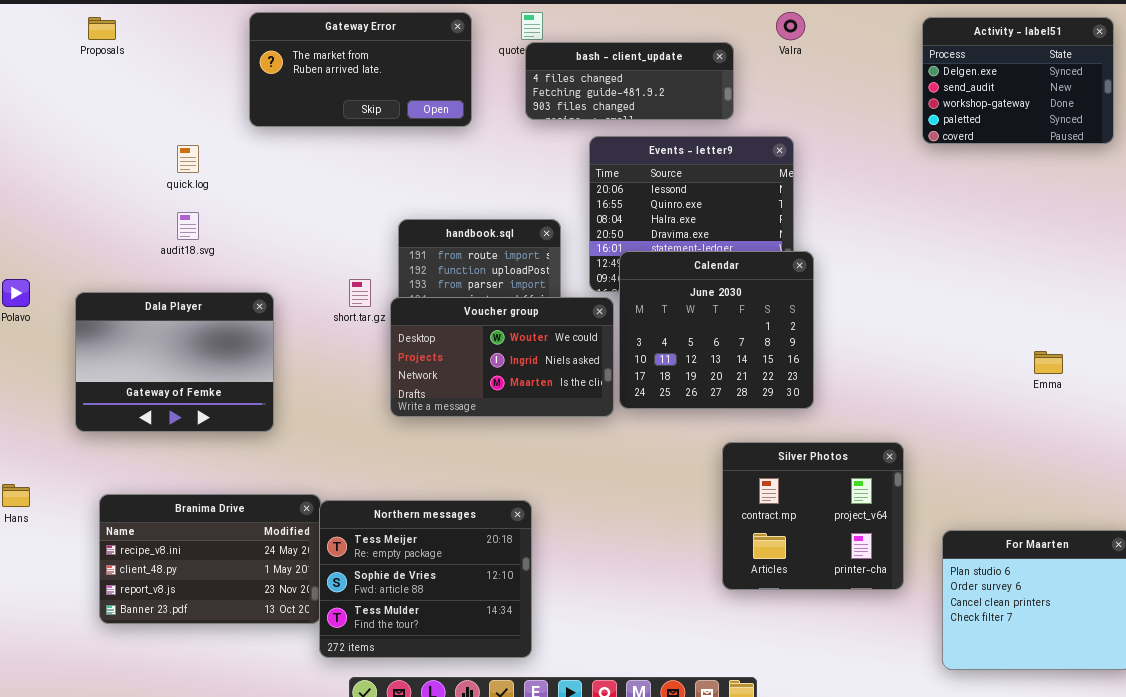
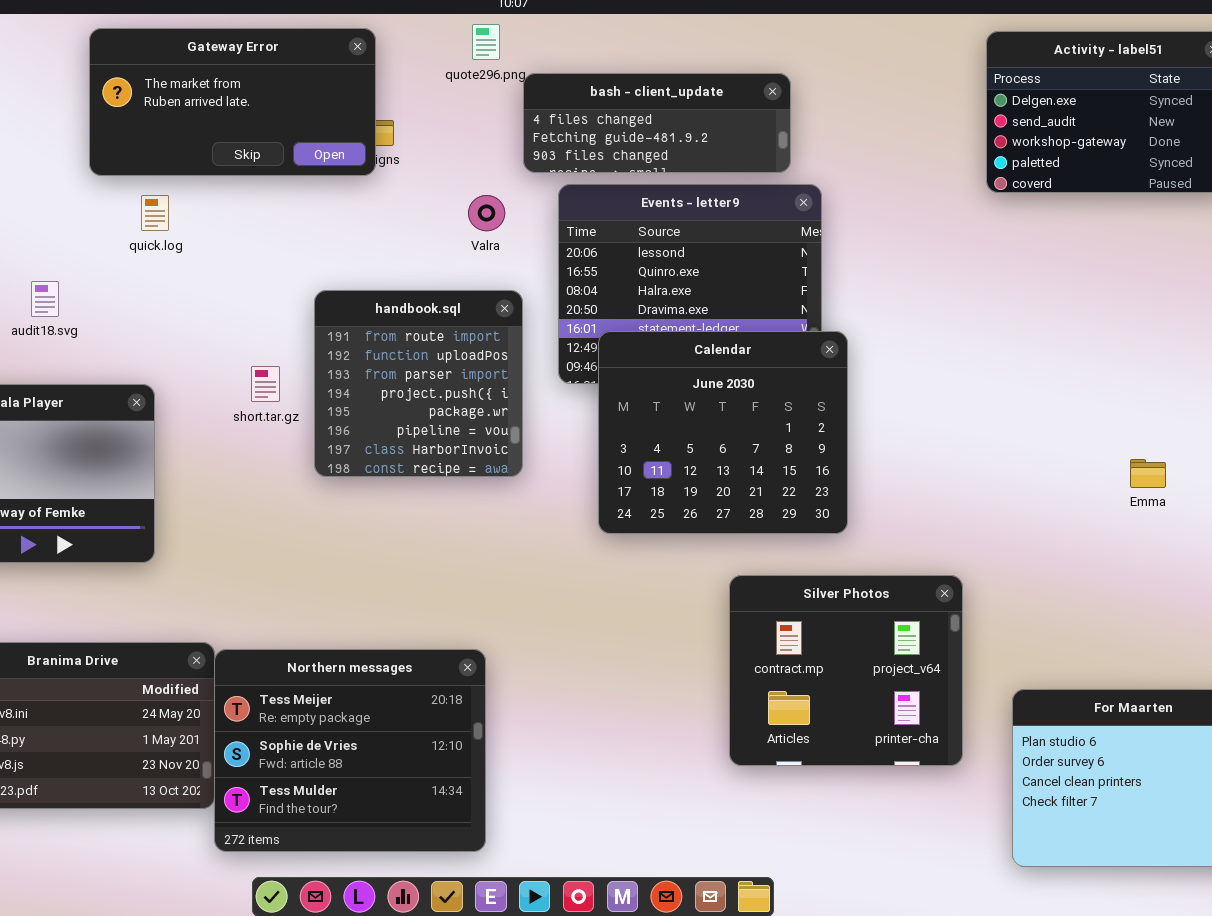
Gateway Error: [249,12,472,127] -> [89,28,376,176], moved
Valra: [776,12,805,40] -> [468,195,505,231], moved
bash - client_update: [525,42,734,120] -> [523,73,791,173], moved
quick.log: [177,145,199,173] -> [141,195,169,231], moved
Voucher group: [390,297,614,417] -> none, closed

